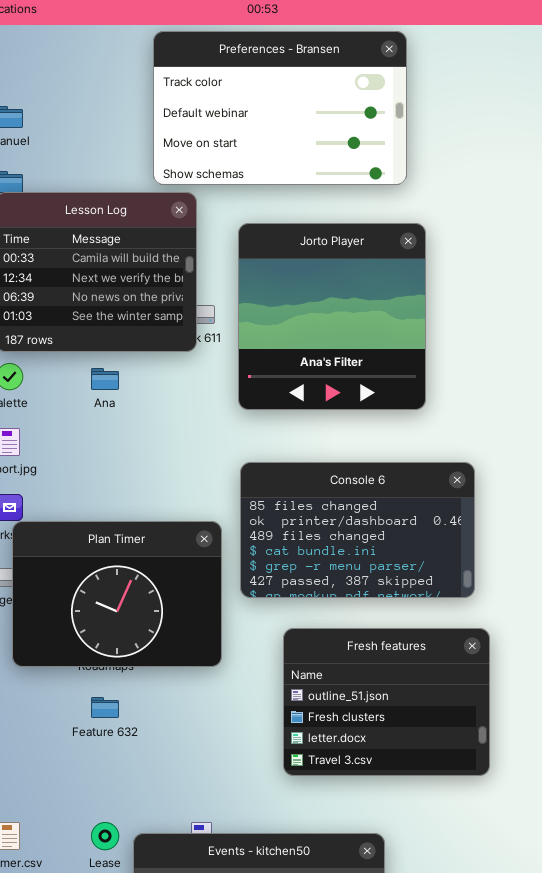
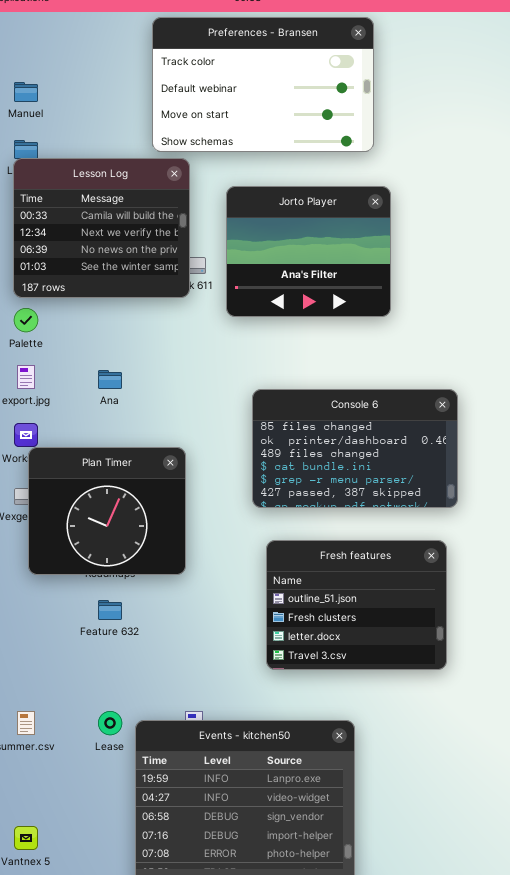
Jorto Player: [238,223,426,410] -> [226,186,391,317], resized
Ana: [91,368,119,390] -> [98,370,122,389], moved
Console 6: [240,462,475,598] -> [252,389,458,508], moved
Plan Timer: [12,521,222,667] -> [28,447,186,575], resized

